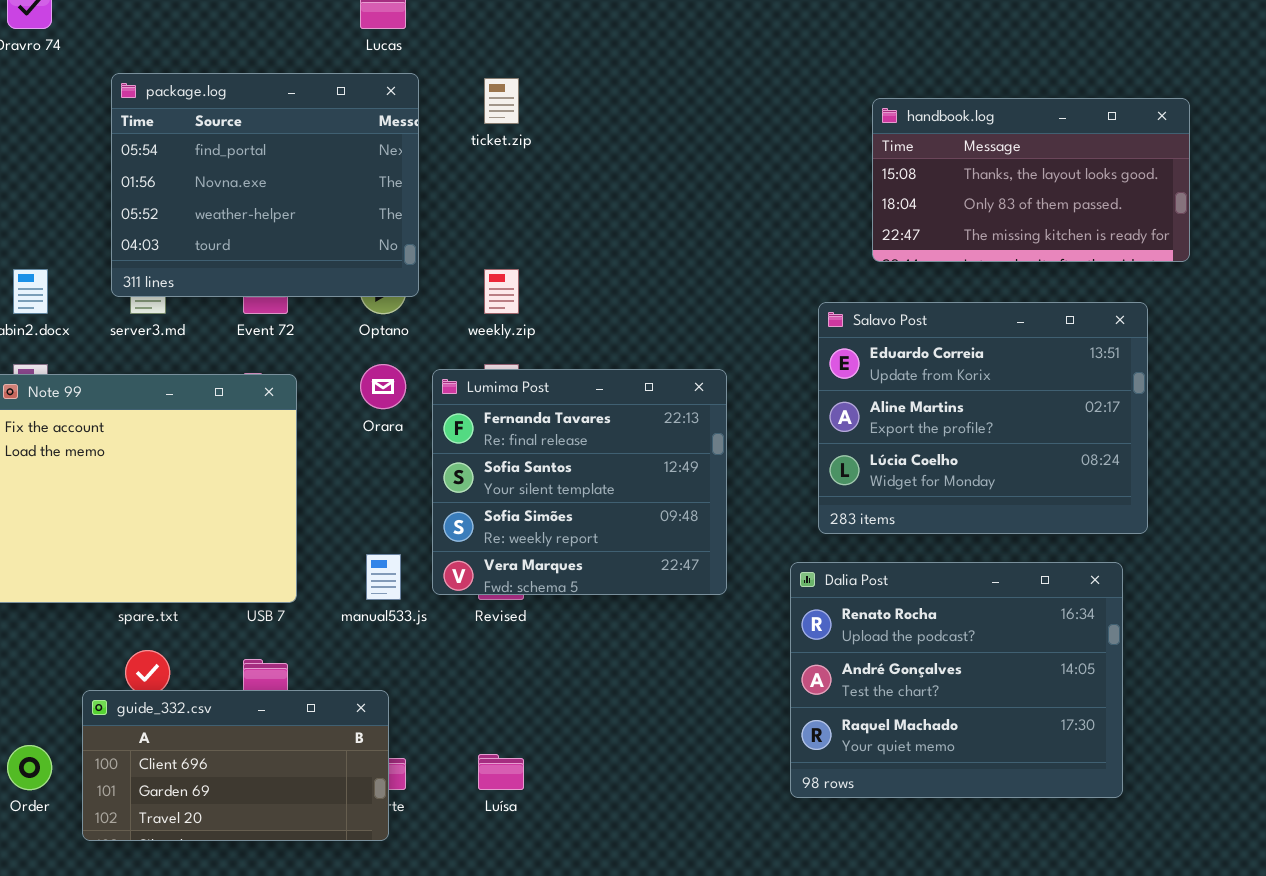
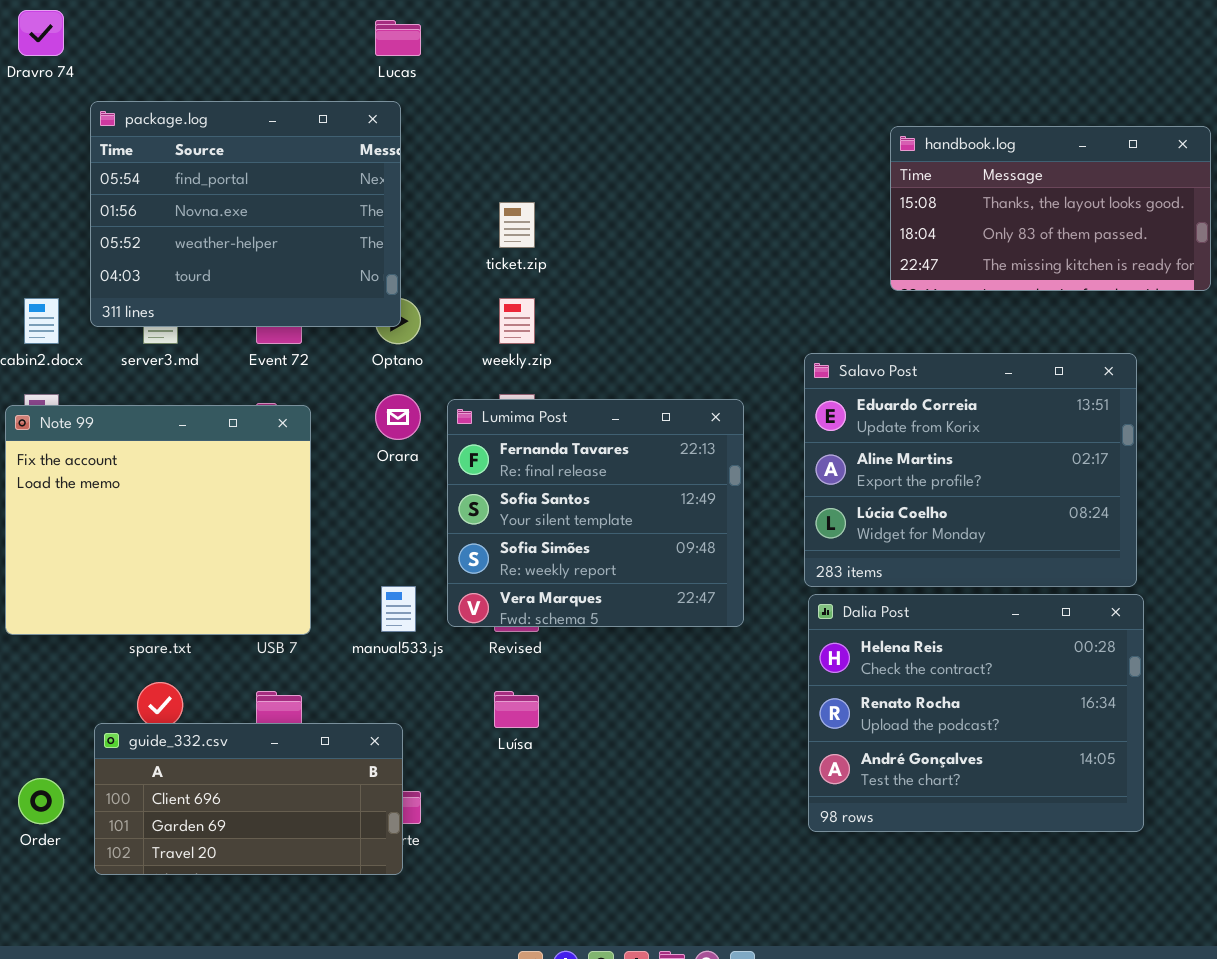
package.log: [111,73,419,297] -> [90,101,401,327], moved
ticket.zip: [484,78,519,124] -> [499,202,535,248], moved
Salavo Post: [818,302,1148,534] -> [804,353,1137,587], moved
Dalia Post: [790,562,1123,798] -> [808,594,1144,832], scrolled up 1 row
Luísa: [478,754,524,790] -> [494,691,539,728], moved

